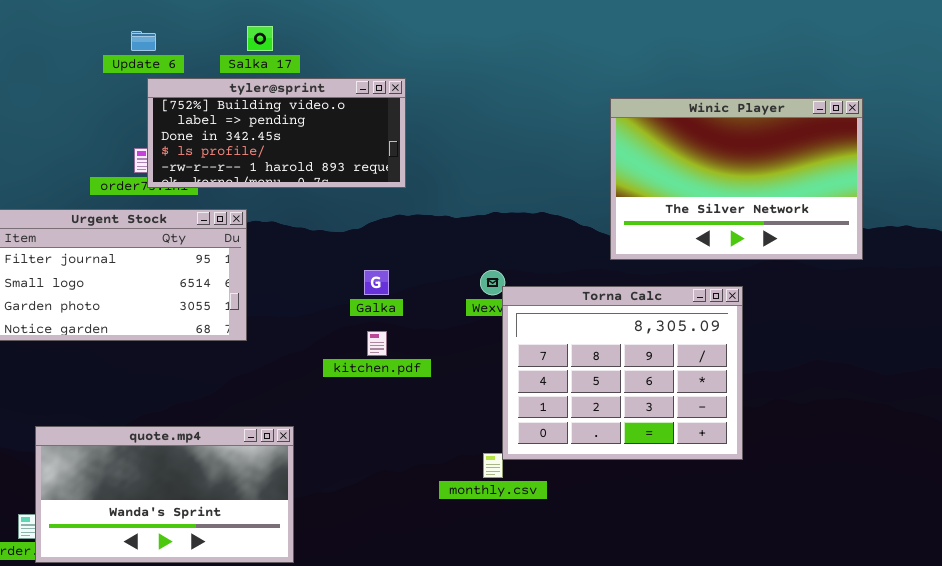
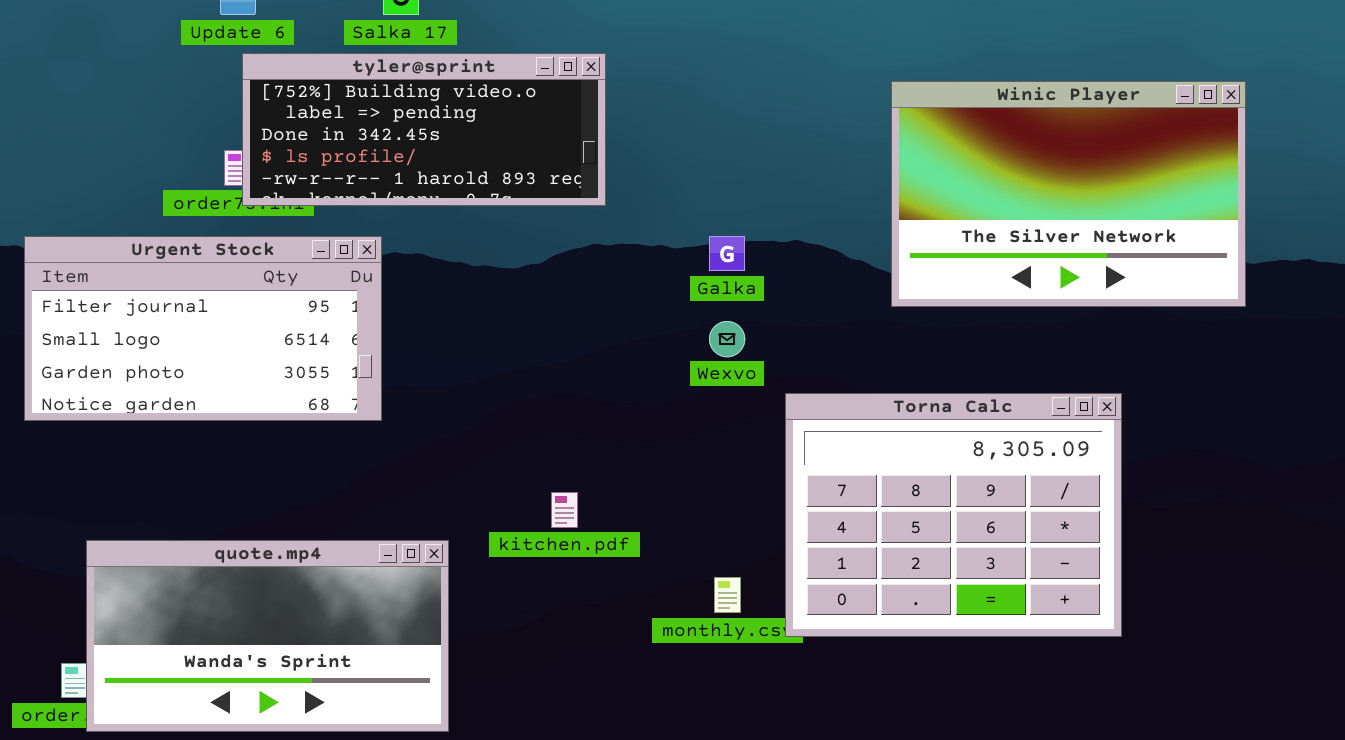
Galka: [364,270,389,295] -> [709,236,745,271], moved
Torna Calc: [502,286,743,460] -> [785,393,1122,637], moved
kitchen.pdf: [367,331,387,356] -> [551,492,578,528], moved

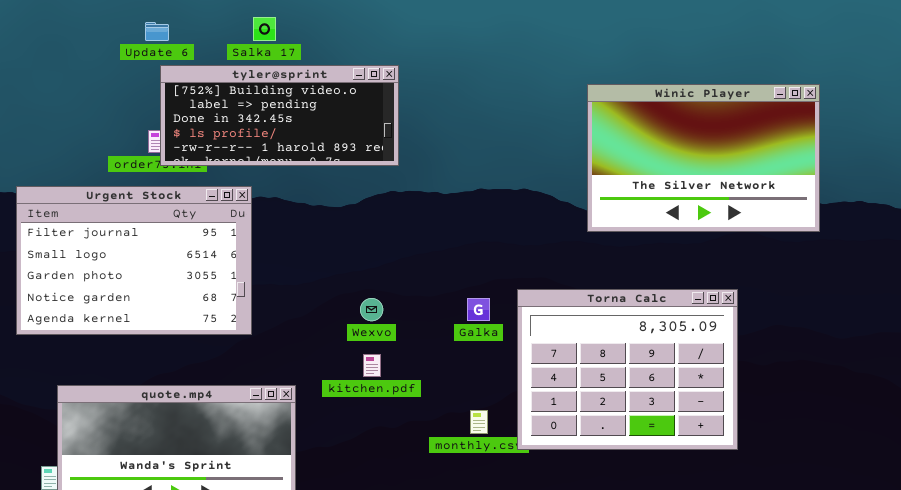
Urgent Stock: [24,236,382,421] -> [16,186,252,335], resized
Galka: [709,236,745,271] -> [467,298,490,321], moved
Wexvo: [709,321,745,357] -> [360,298,383,321], moved

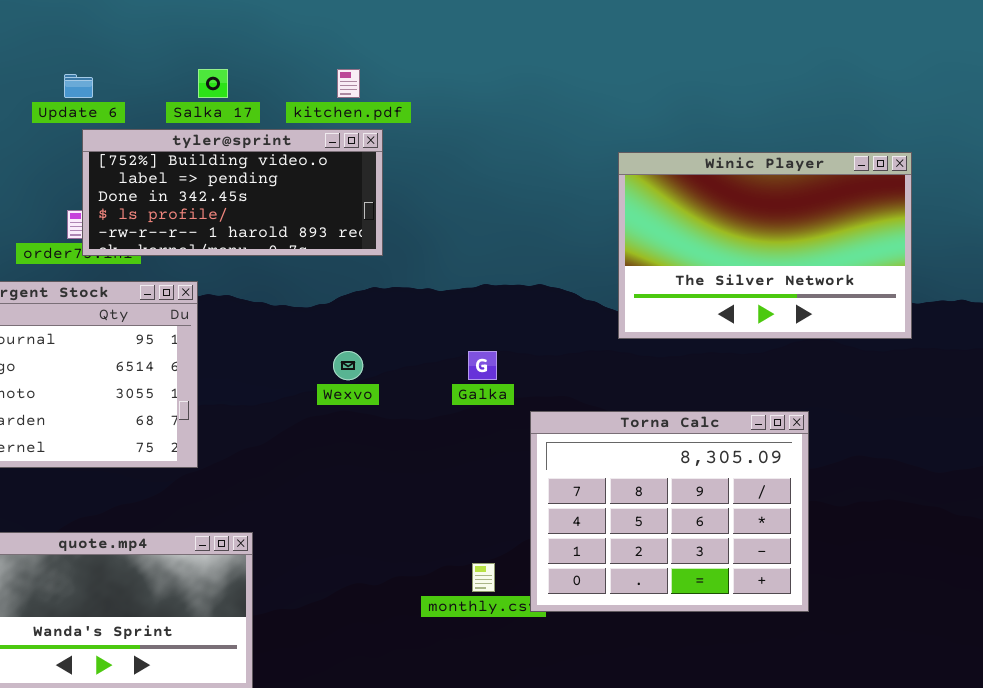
Wexvo: [360,298,383,321] -> [333,351,363,380], moved
Galka: [467,298,490,321] -> [468,351,497,380], moved
kitchen.pdf: [363,354,381,377] -> [337,69,360,98], moved

